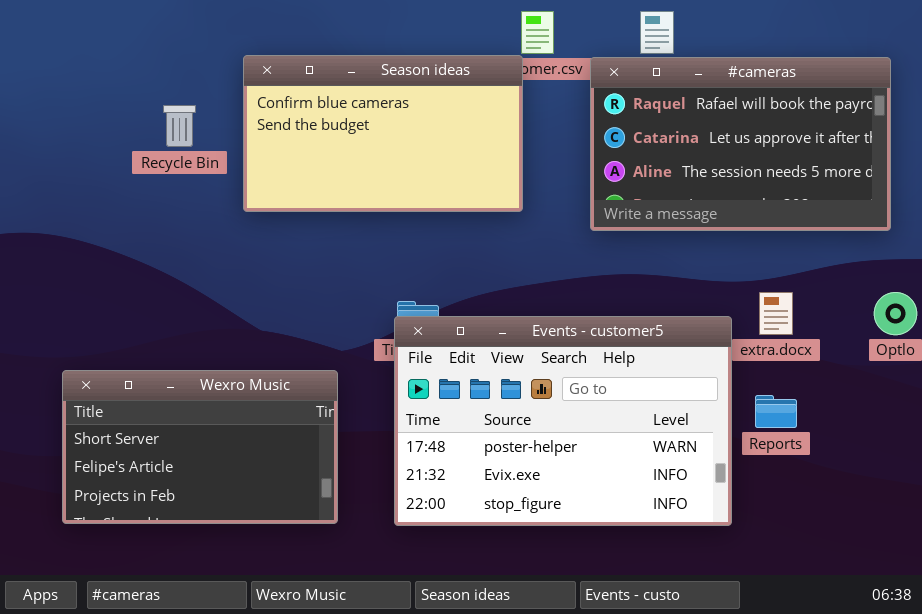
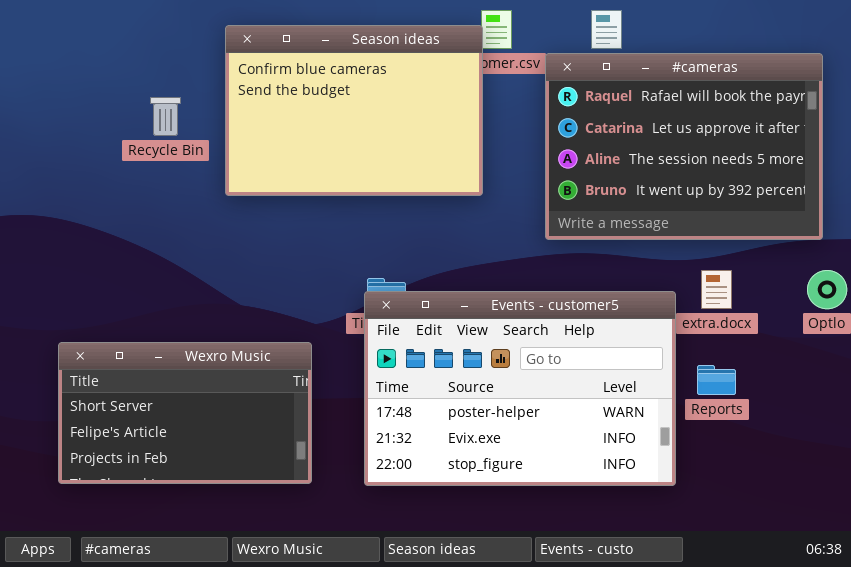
Season ideas: [243,55,523,212] -> [225,25,483,196], resized
#cameras: [590,57,891,231] -> [545,53,823,240], resized

